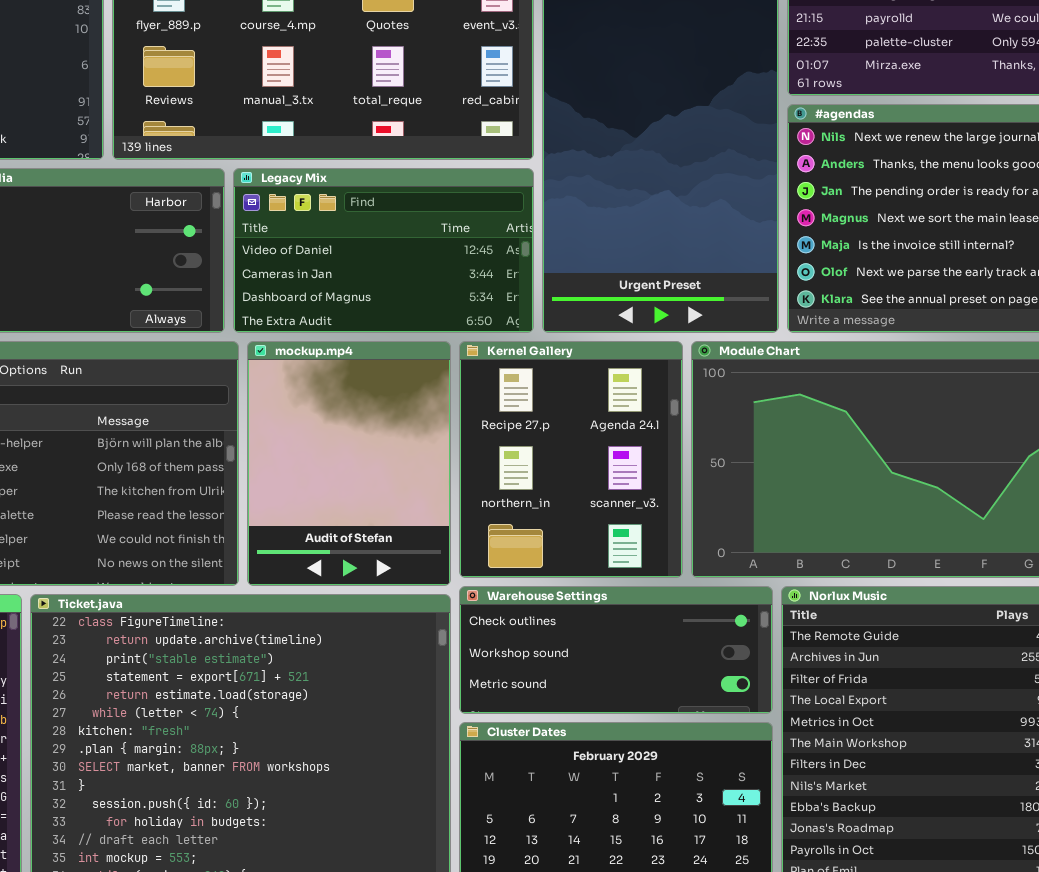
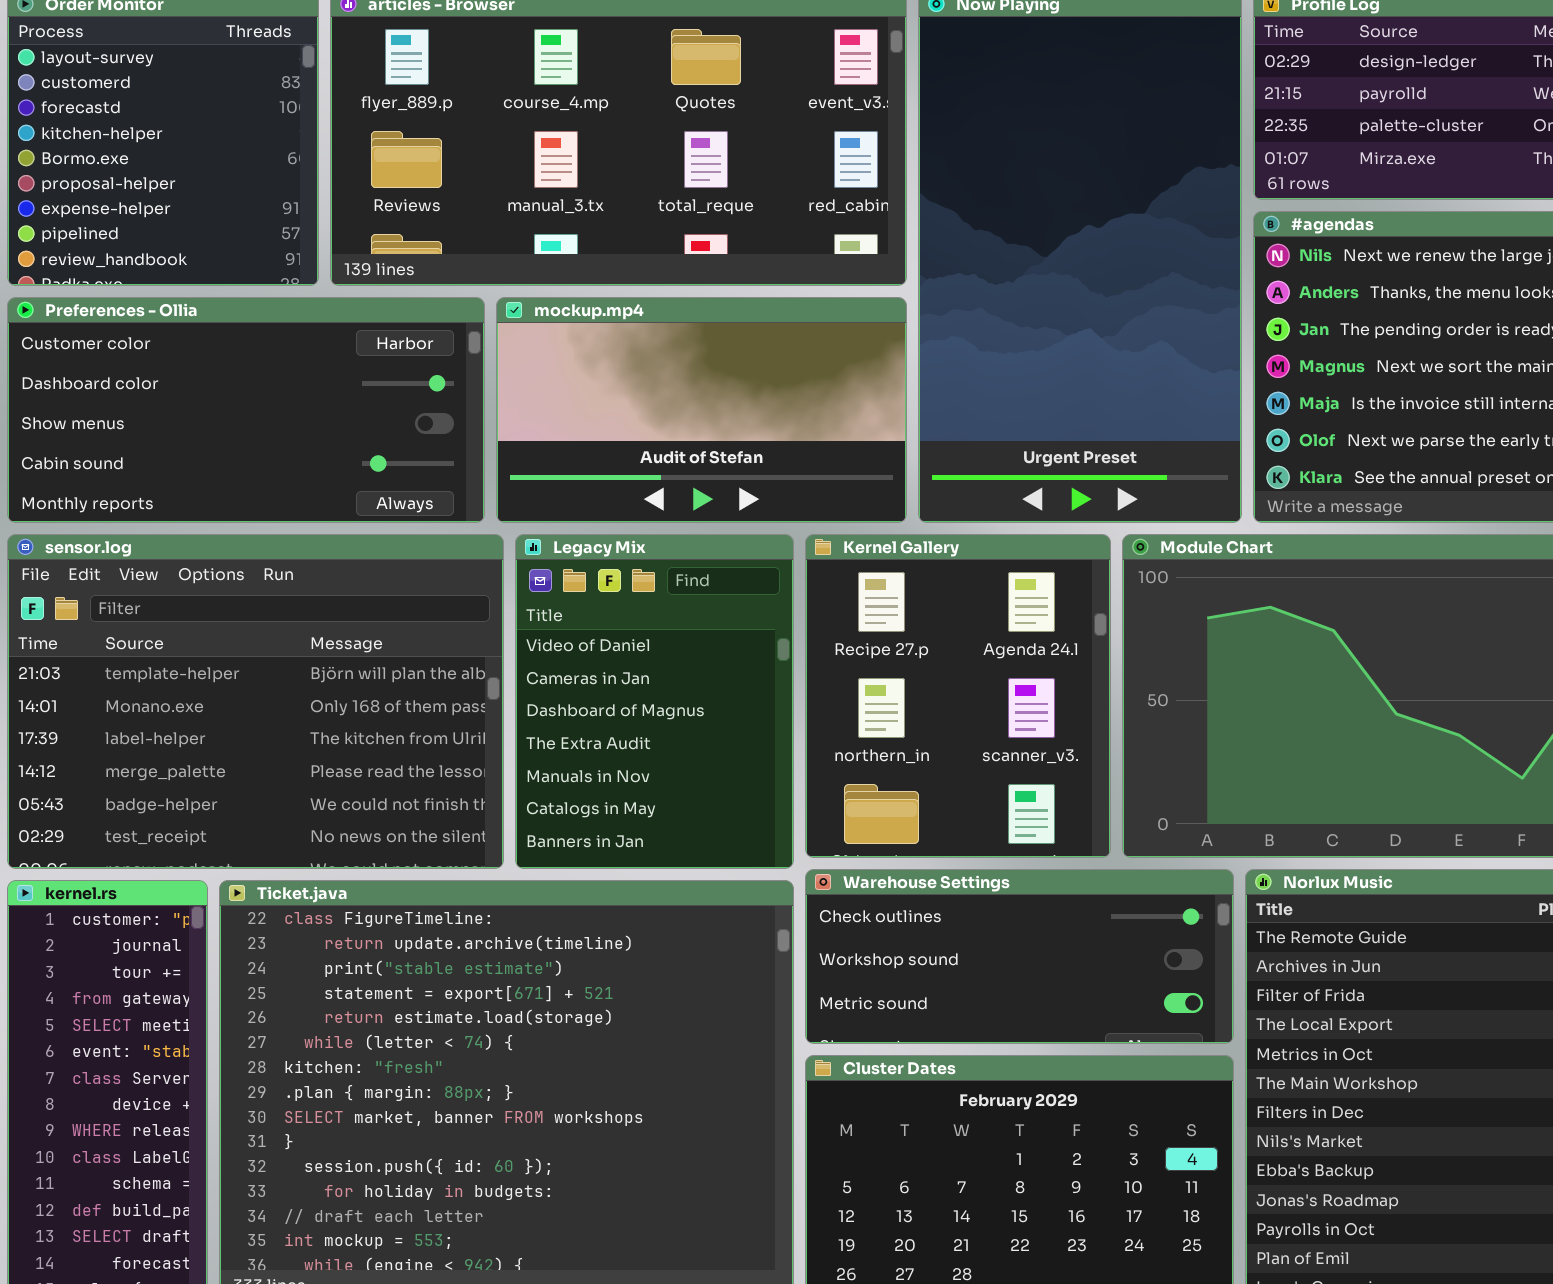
Legacy Mix: [233,168,534,333] -> [515,534,794,869], moved, resized
mockup.mp4: [247,341,451,586] -> [496,297,907,523], moved, resized

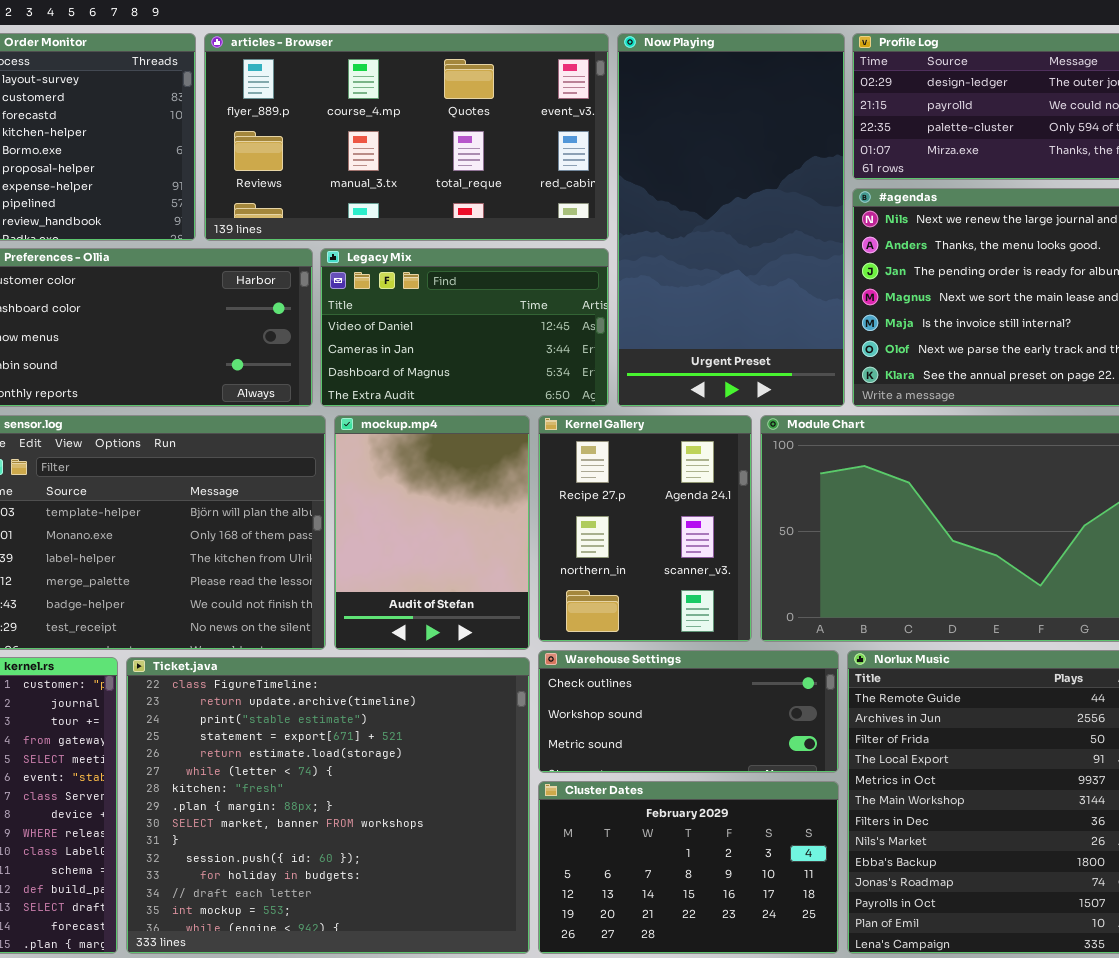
mockup.mp4: [496,297,907,523] -> [334,415,530,650], moved, resized
Legacy Mix: [515,534,794,869] -> [320,248,609,407], moved, resized

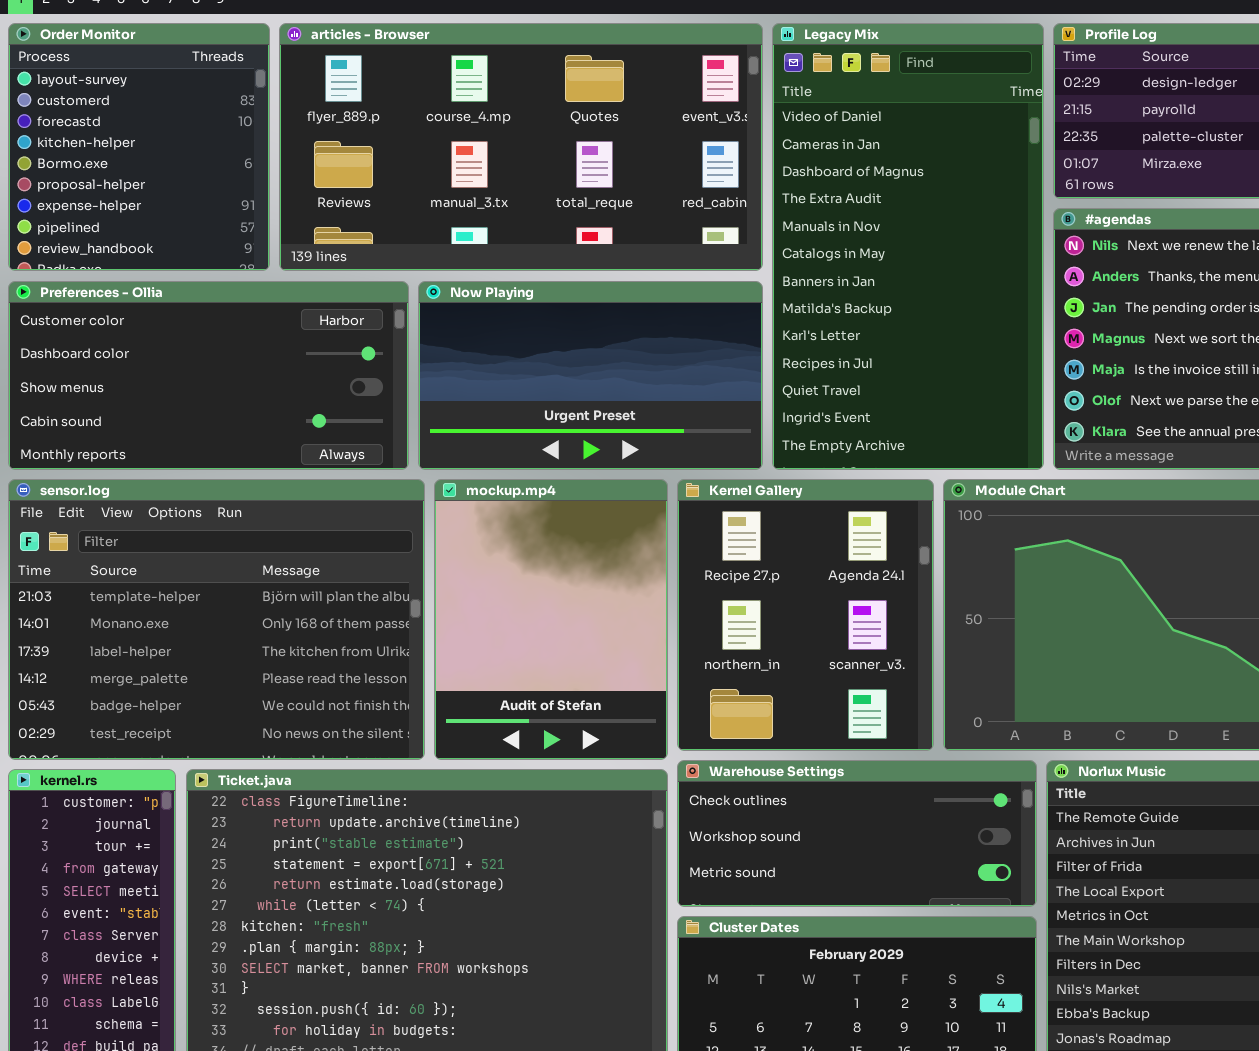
Now Playing: [617,33,845,407] -> [418,281,763,470], moved, resized
Legacy Mix: [320,248,609,407] -> [772,23,1044,470], moved, resized

